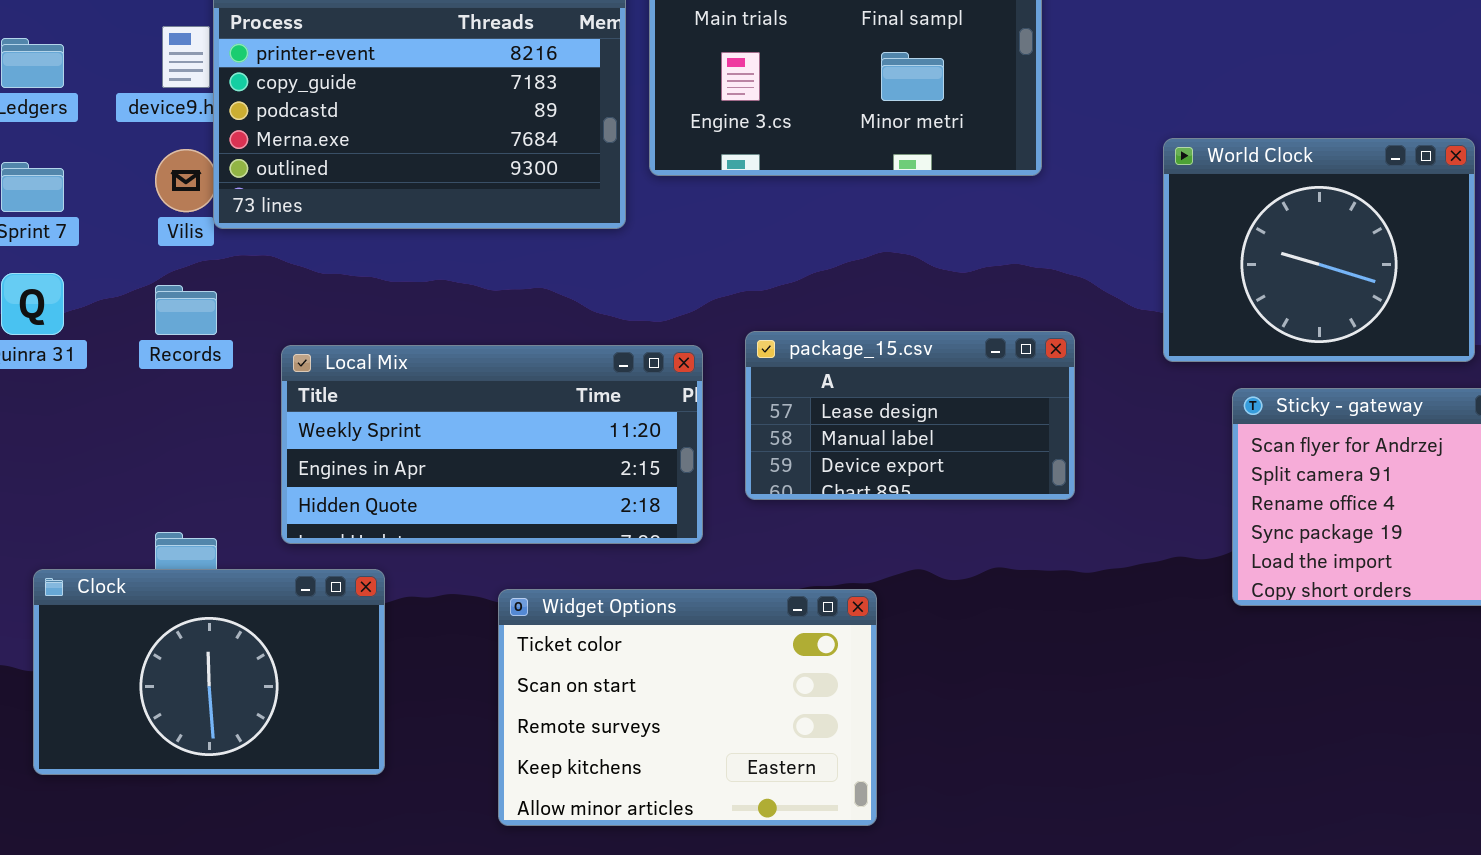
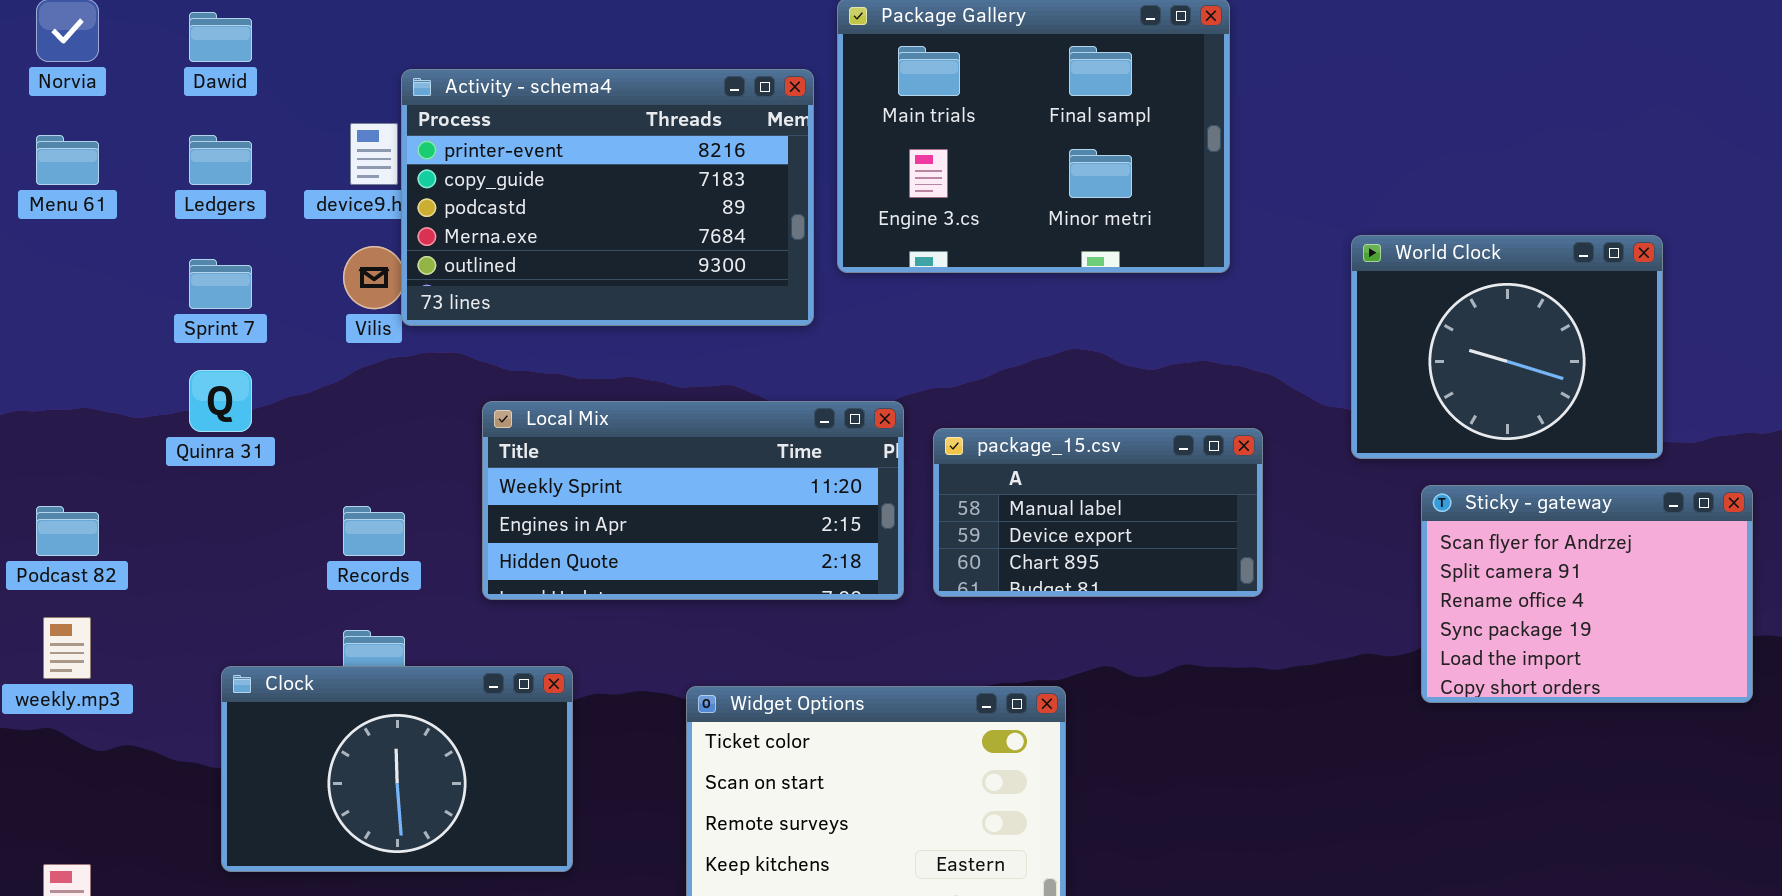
Records: [155,285,217,335] -> [343,506,405,556], moved
package_15.csv: [745,331,1075,500] -> [933,428,1263,597], scrolled down 1 row
Local Mix: [281,345,703,544] -> [482,401,904,600], moved

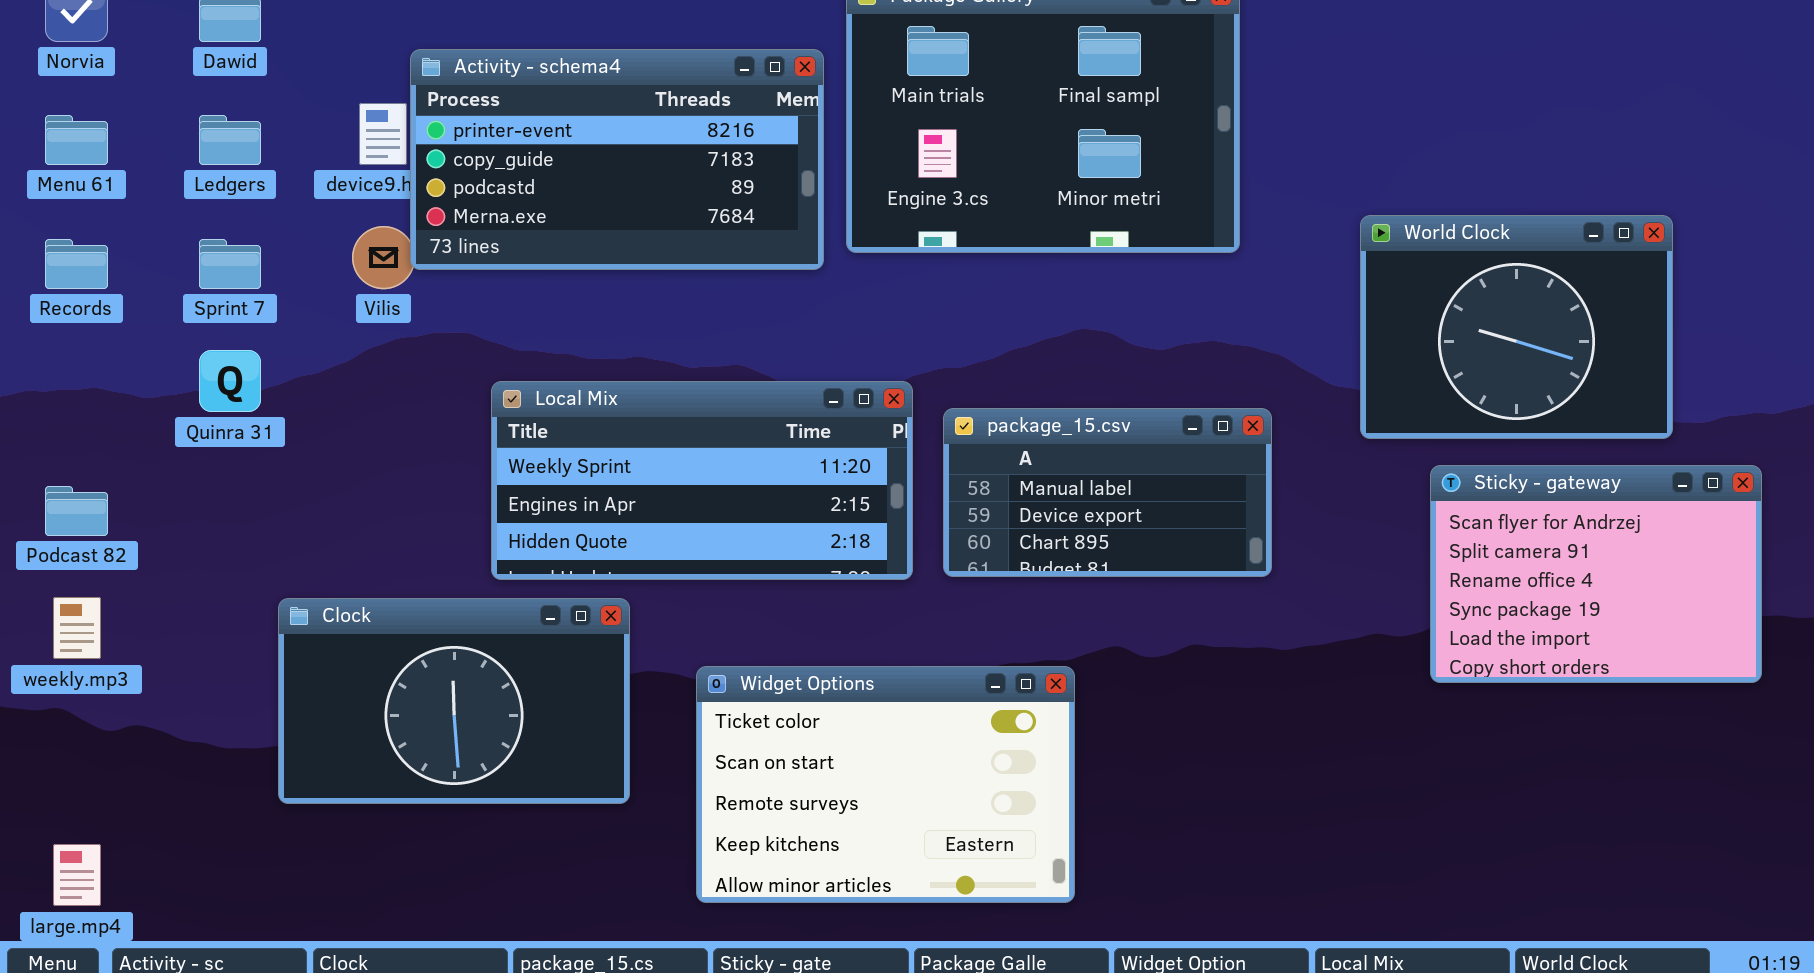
Activity - schema4: [401,69,814,326] -> [410,49,824,270], resized
Records: [343,506,405,556] -> [45,239,108,289], moved
Clock: [221,666,573,872] -> [278,598,630,804], moved

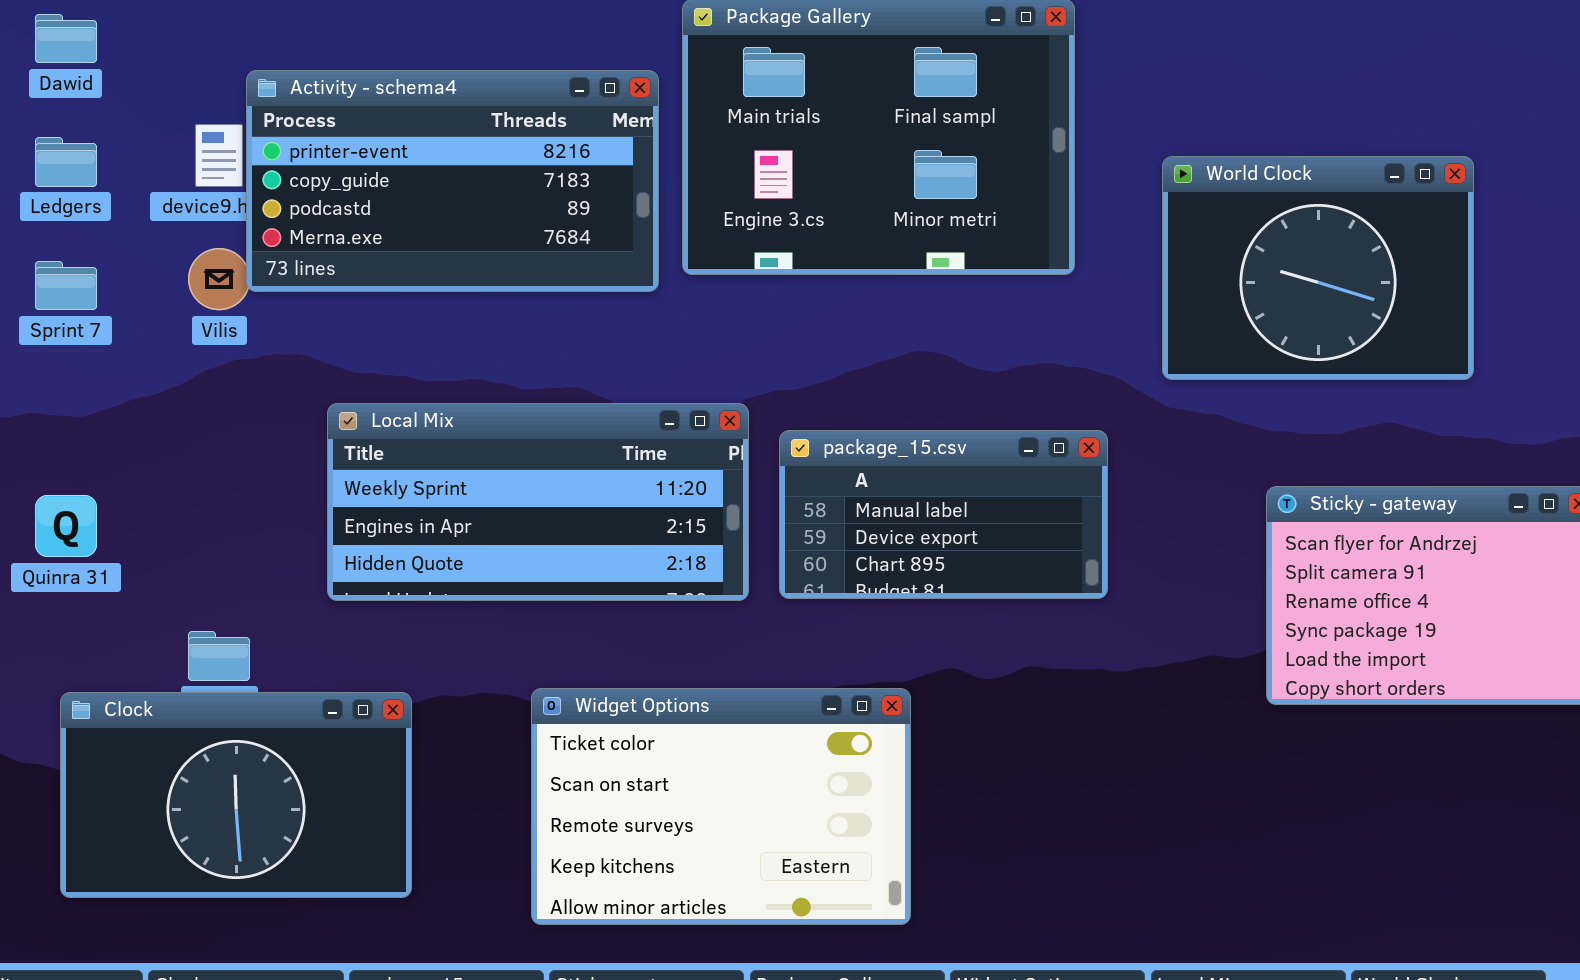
World Clock: [1360,215,1673,439] -> [1162,156,1474,380], moved
Quinra 31: [199,350,261,412] -> [35,495,97,557], moved
Clock: [278,598,630,804] -> [60,692,412,898], moved

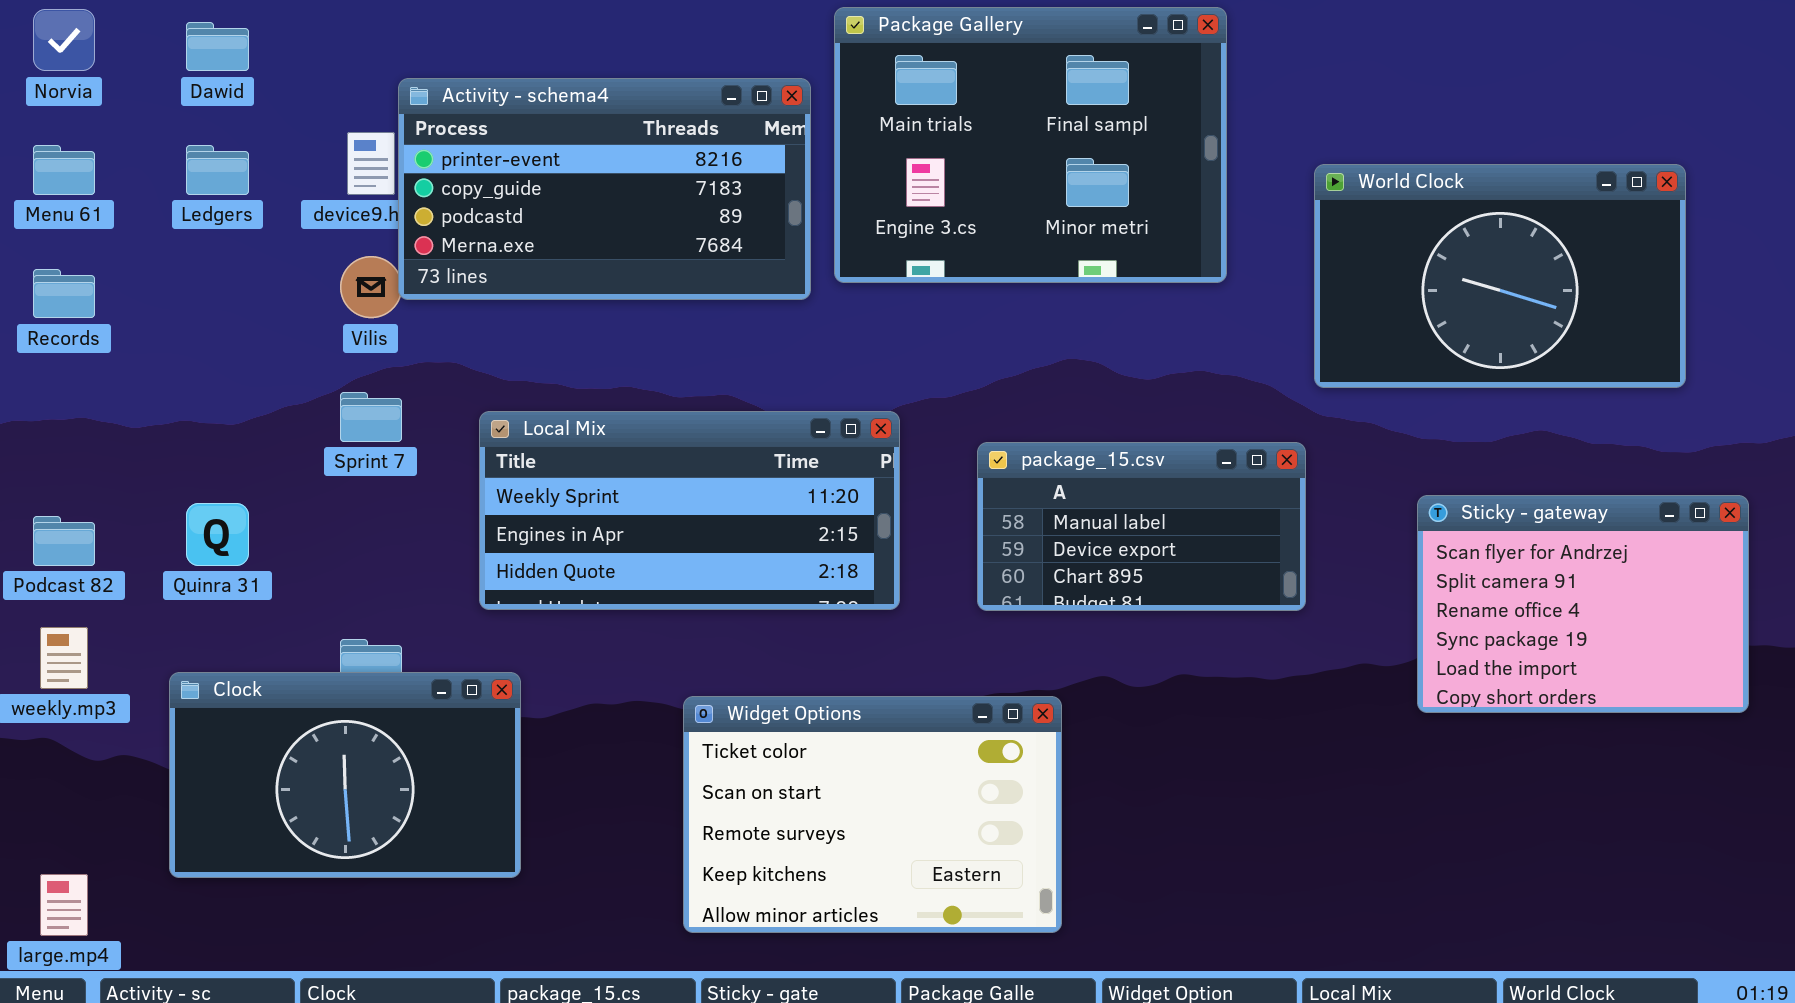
World Clock: [1162,156,1474,380] -> [1314,164,1686,388], resized
Sprint 7: [35,261,97,310] -> [340,392,402,442], moved
package_15.csv: [779,430,1108,599] -> [977,442,1306,611], moved
Clock: [60,692,412,898] -> [169,672,521,878], moved

